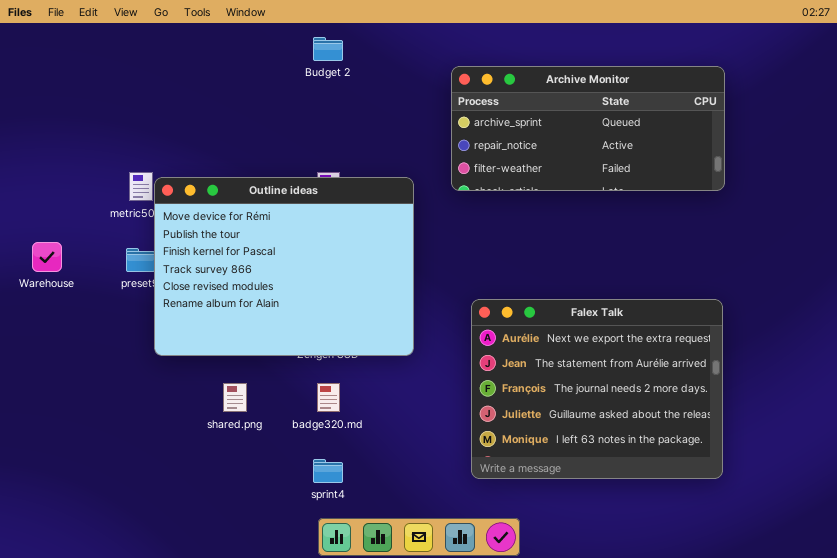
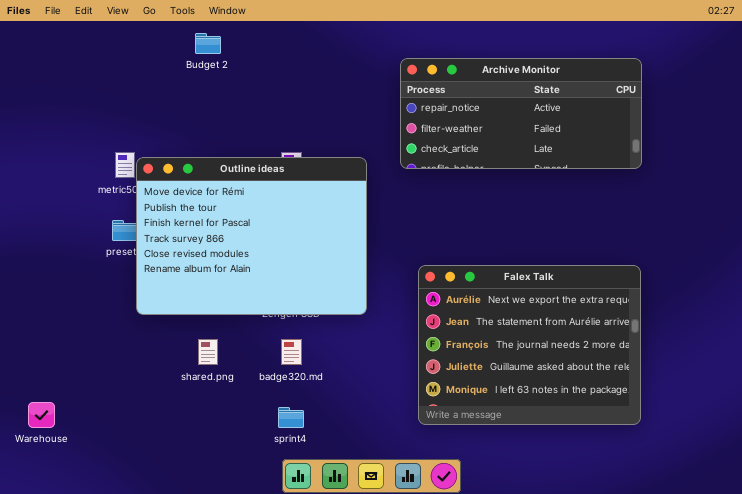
Budget 2: [313,37,343,61] -> [195,33,221,54], moved
Archive Monitor: [451,66,725,191] -> [400,58,642,169], scrolled down 1 row
Warehouse: [32,242,62,272] -> [28,402,55,428], moved

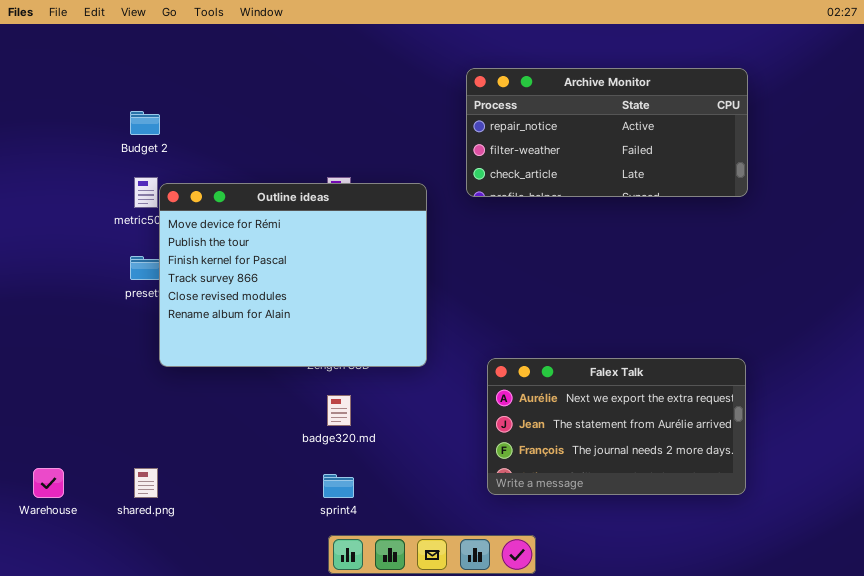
Budget 2: [195,33,221,54] -> [130,111,160,135], moved
Falex Talk: [418,265,641,425] -> [487,358,746,495], resized
shared.png: [198,339,218,365] -> [134,468,158,498], moved

